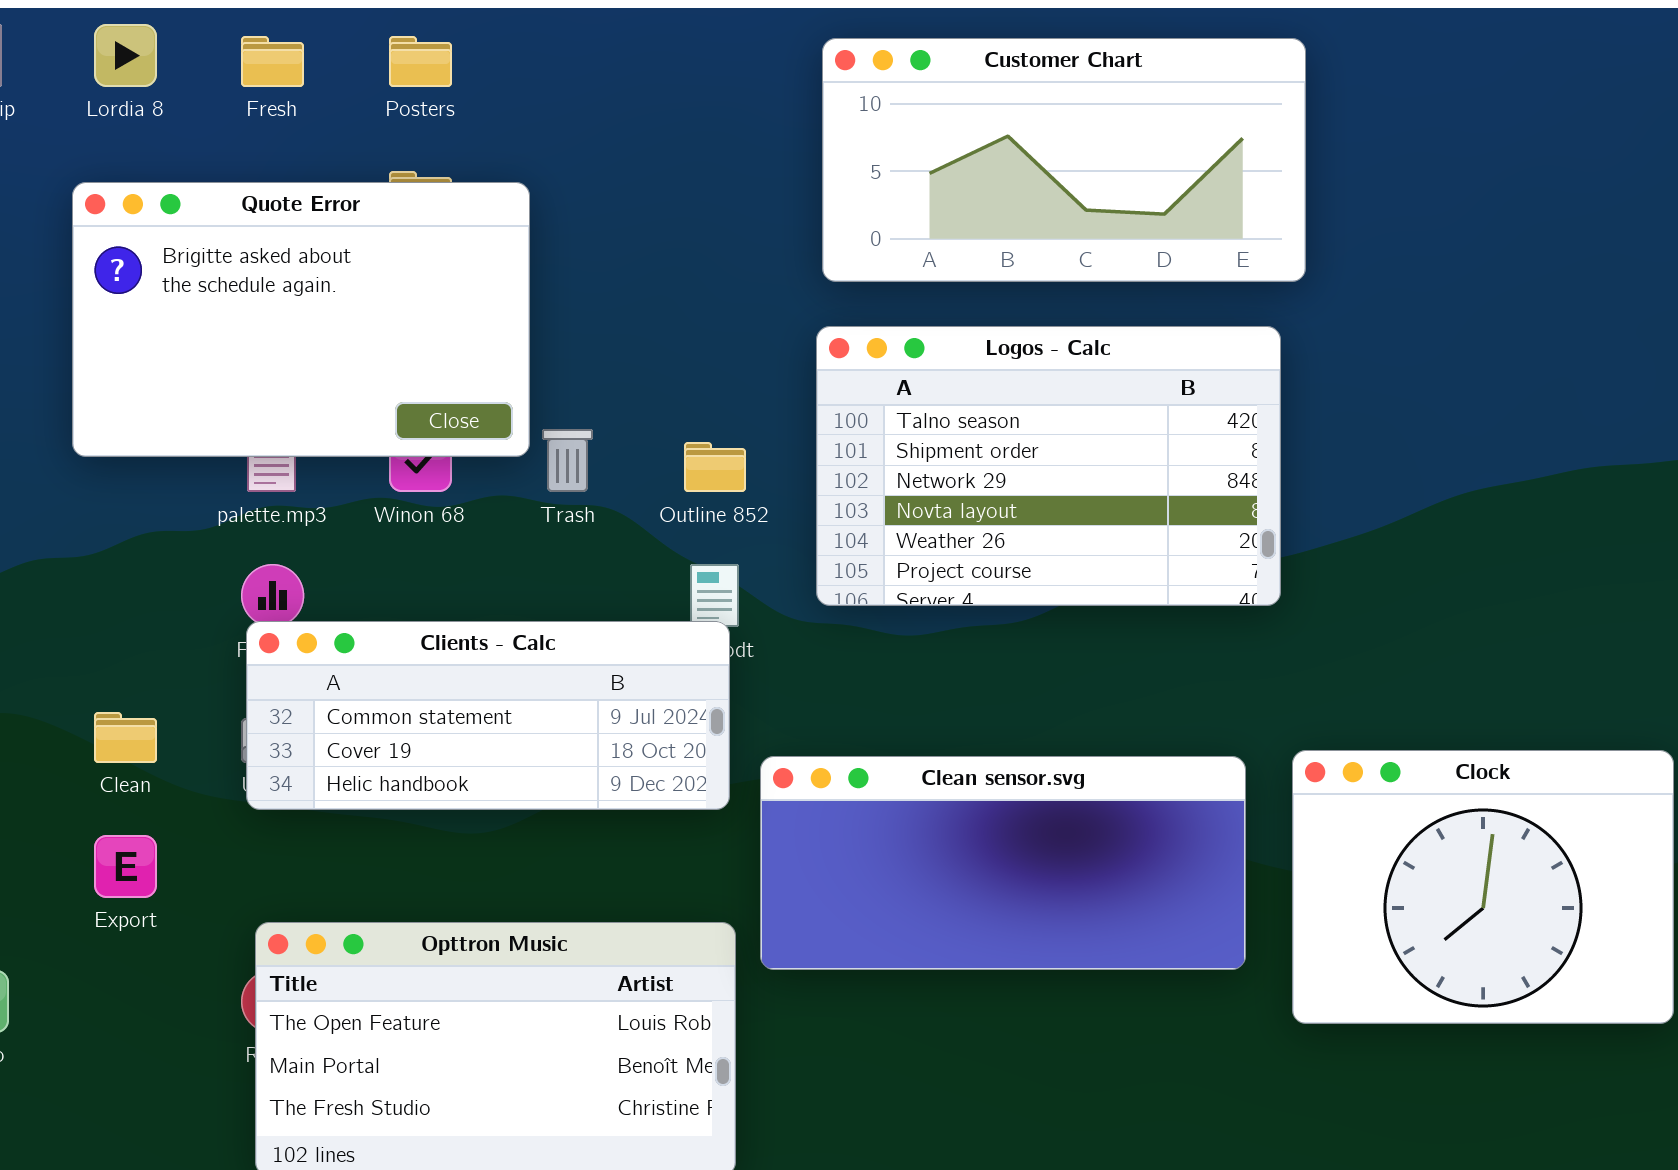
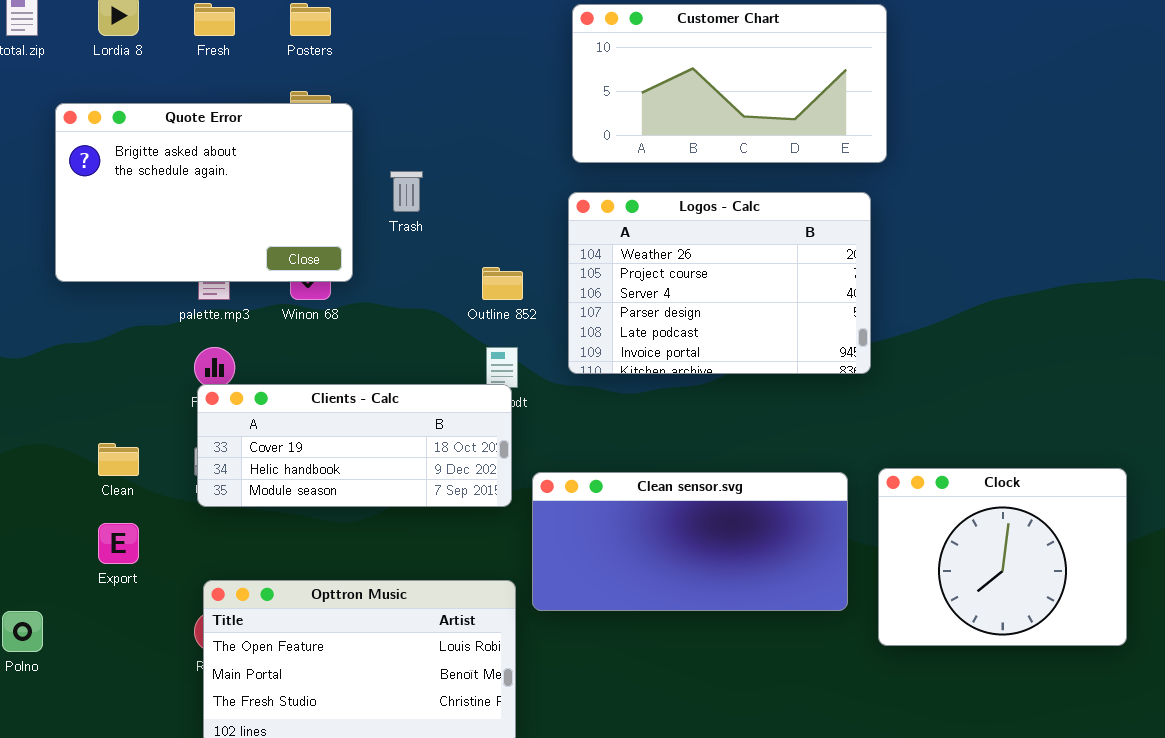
Quote Error: [72,182,530,457] -> [55,103,353,282], moved
Logos - Calc: [816,326,1281,606] -> [568,192,871,374], scrolled down 4 rows
Trash: [542,429,593,492] -> [390,171,423,212], moved
Clients - Calc: [246,621,730,810] -> [197,384,512,507], scrolled down 1 row

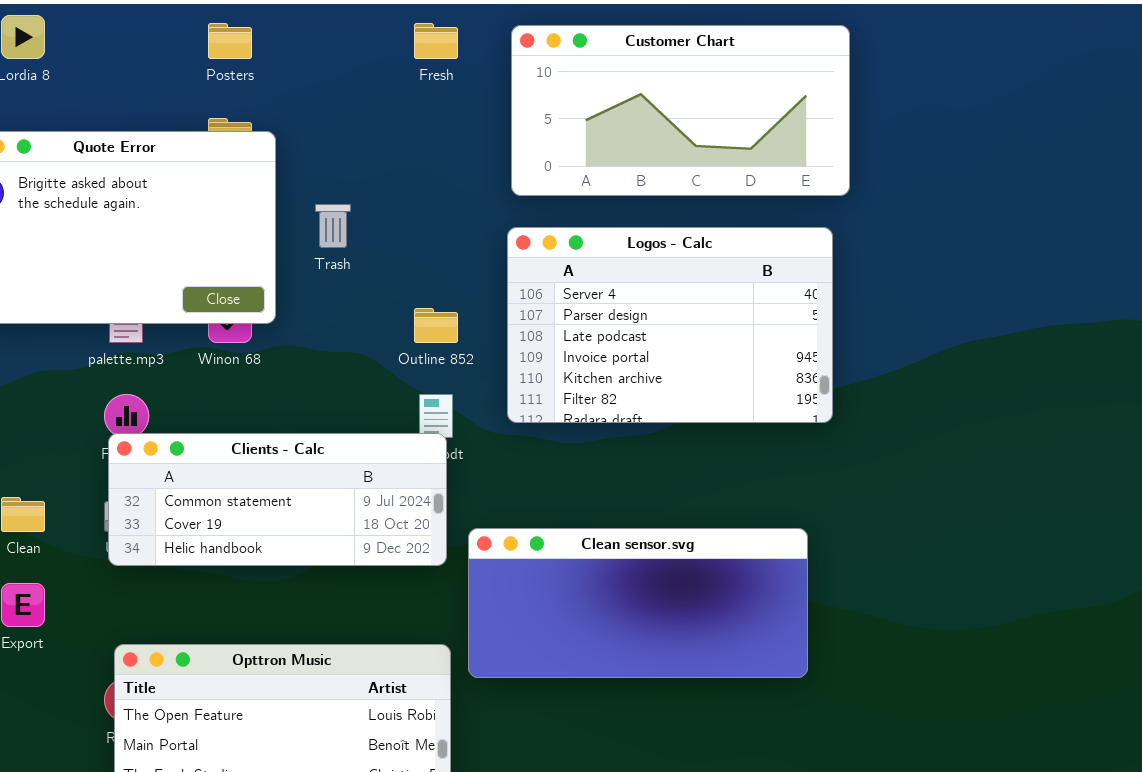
Fresh: [194,3,235,36] -> [414,23,458,59], moved
Logos - Calc: [568,192,871,374] -> [507,227,833,423], scrolled down 2 rows
Clients - Calc: [197,384,512,507] -> [108,433,447,566], scrolled up 1 row
Clock: [878,468,1127,646] -> none, closed

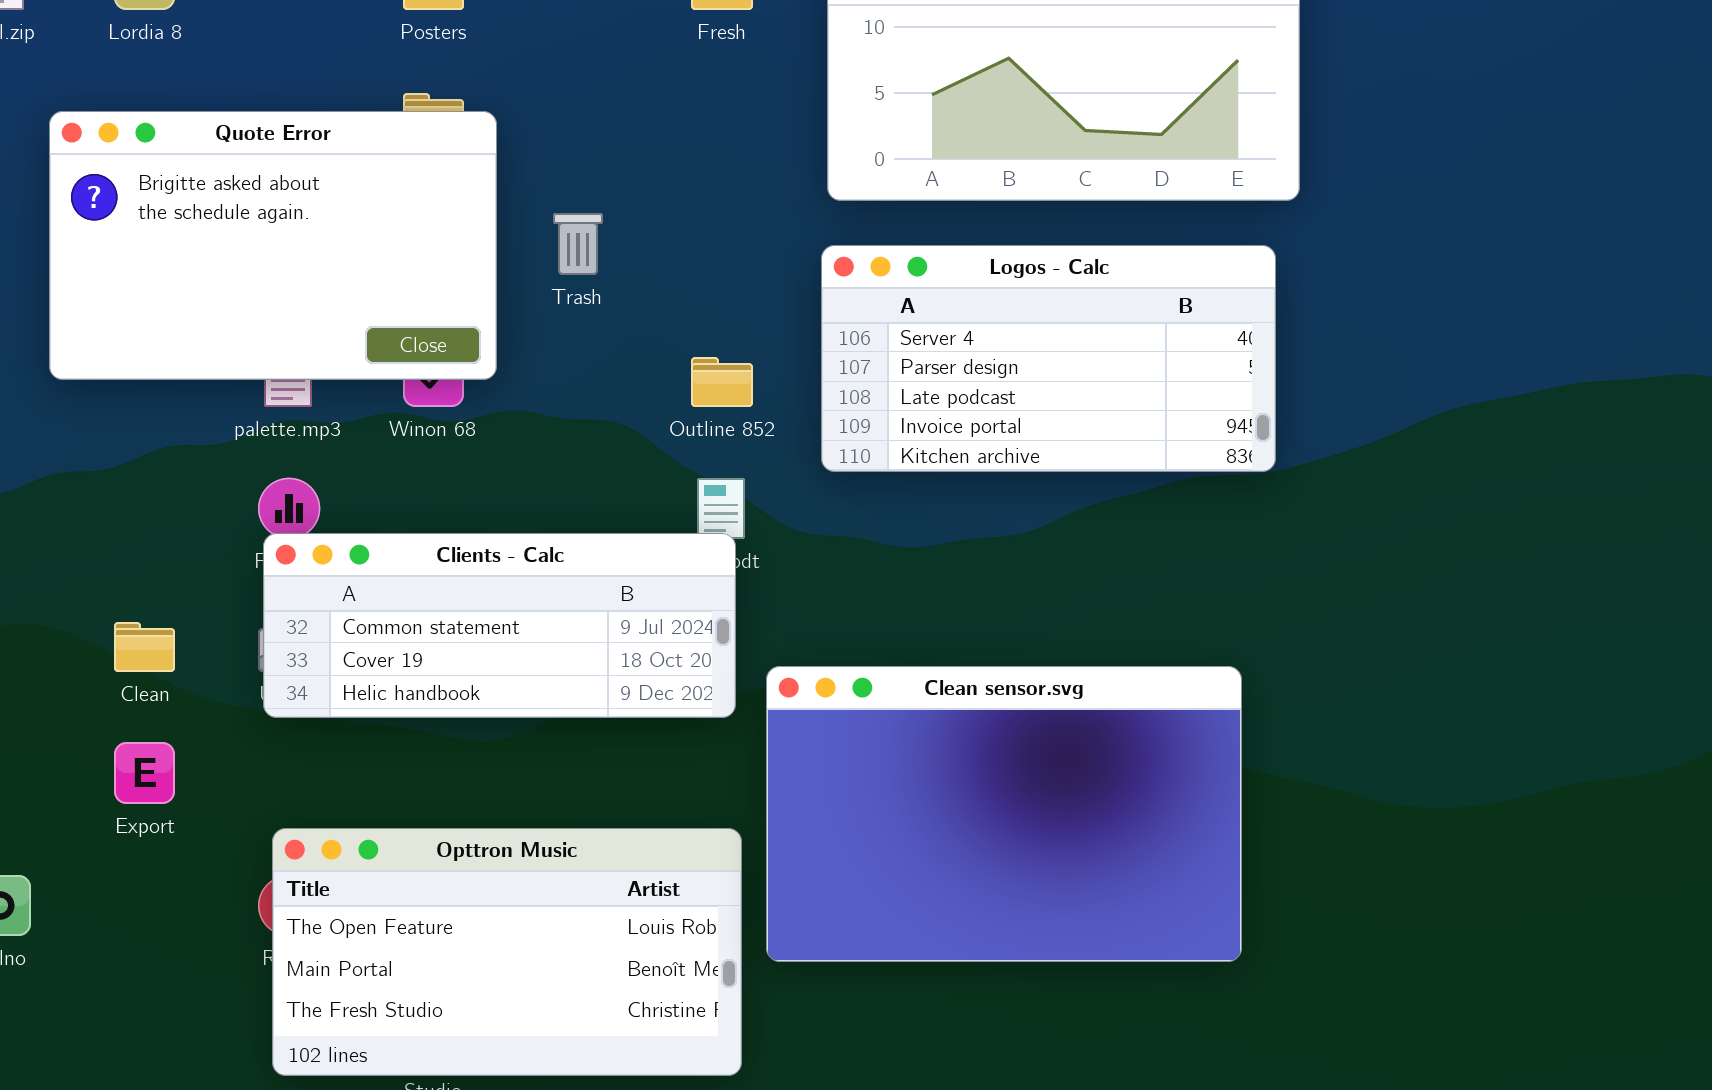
Logos - Calc: [507,227,833,423] -> [821,245,1276,472], resized
Clean sensor.svg: [468,528,808,678] -> [766,666,1242,962], resized

